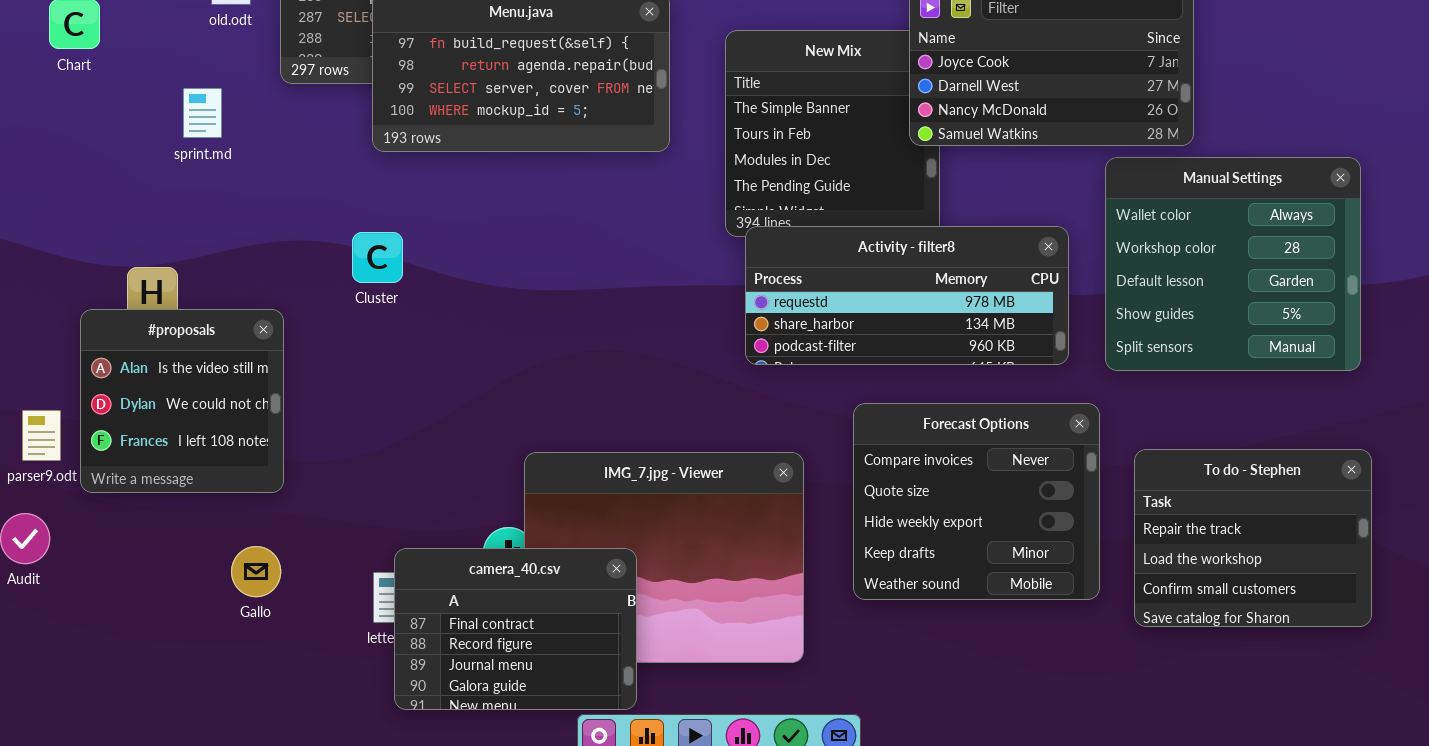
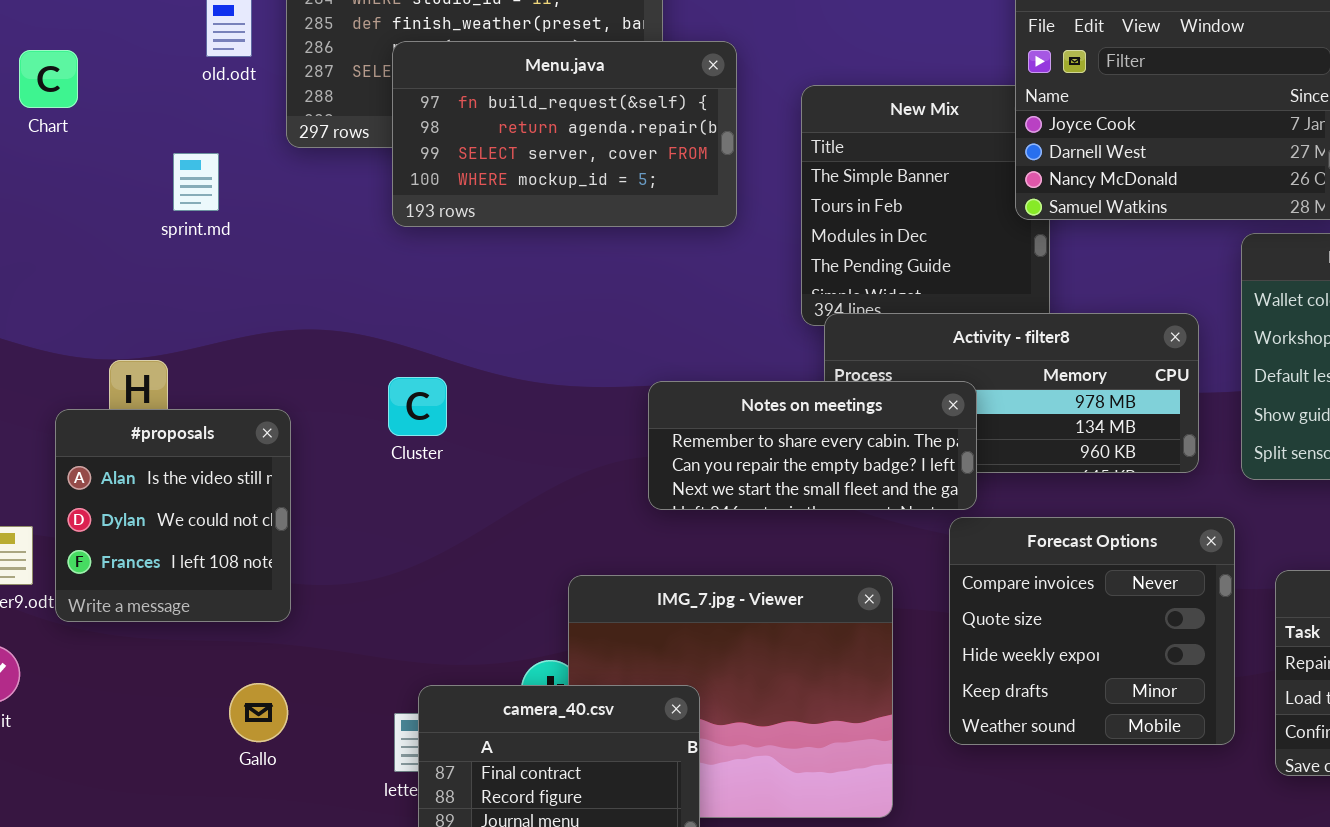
Cluster: [352,232,403,283] -> [388,377,447,436], moved
Notes on meetings: none -> [648,381,977,510], opened

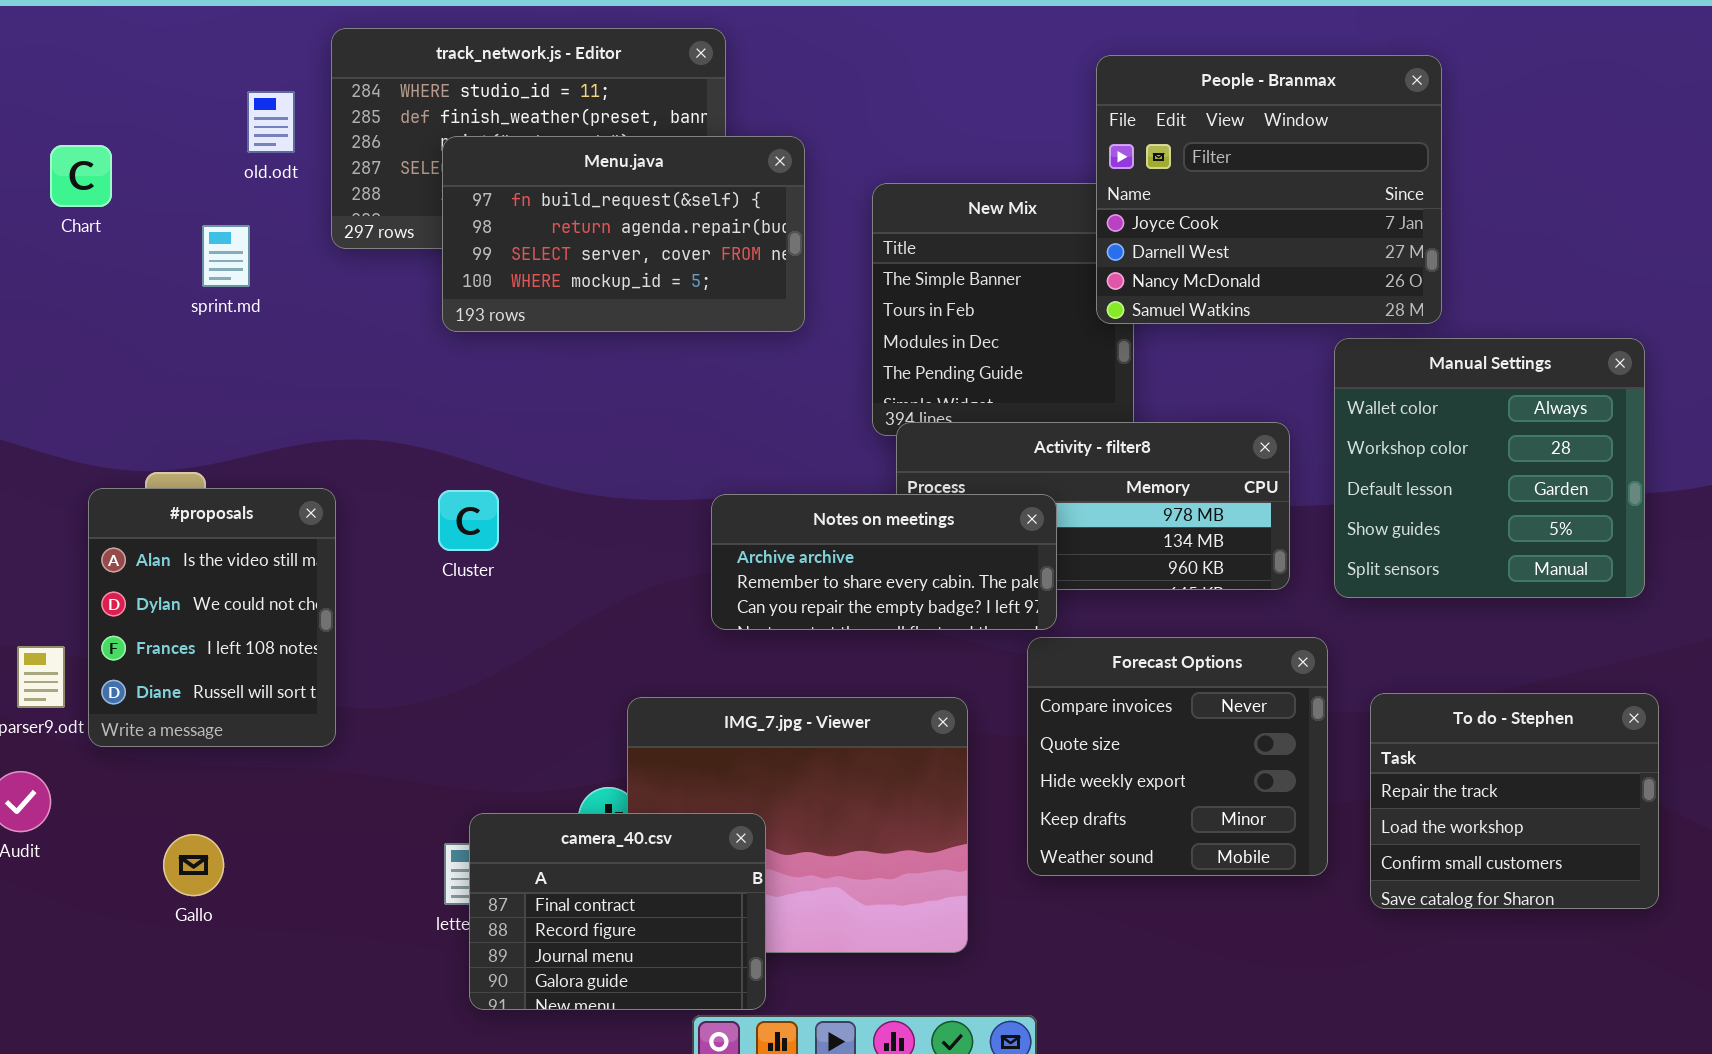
sprint.md: [173,153,219,211] -> [202,225,250,287], moved
Notes on meetings: [648,381,977,510] -> [711,494,1057,630], scrolled up 1 row
#proposals: [55,409,291,622] -> [88,488,336,747], resized
Gallo: [229,683,288,742] -> [163,834,224,896], moved

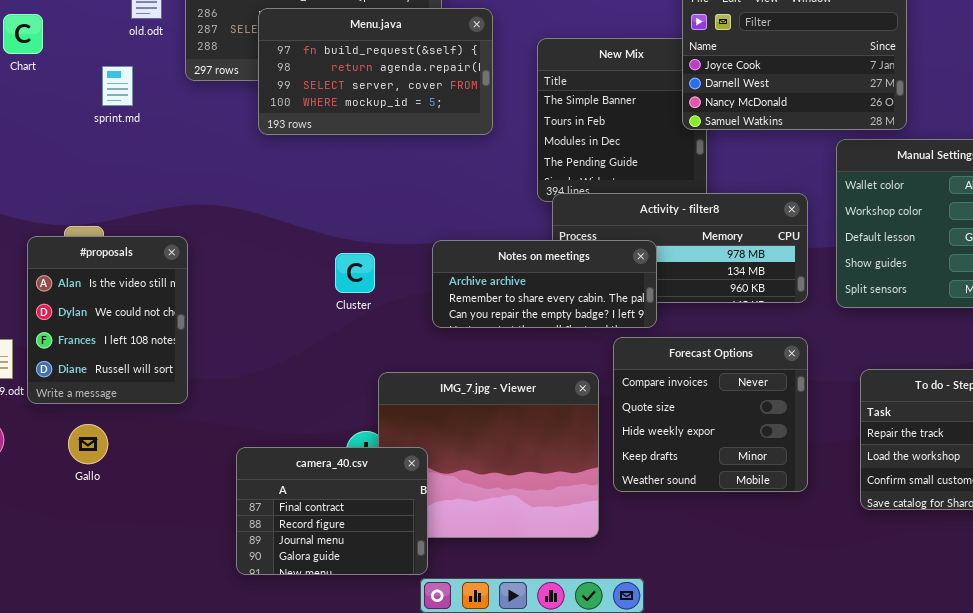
Cluster: [438,490,499,551] -> [335,253,375,293], moved
Forecast Options: [1027,637,1328,876] -> [613,337,808,492], moved
camera_40.csv: [469,813,766,1010] -> [236,447,428,575], moved
Gallo: [163,834,224,896] -> [68,424,108,464], moved

